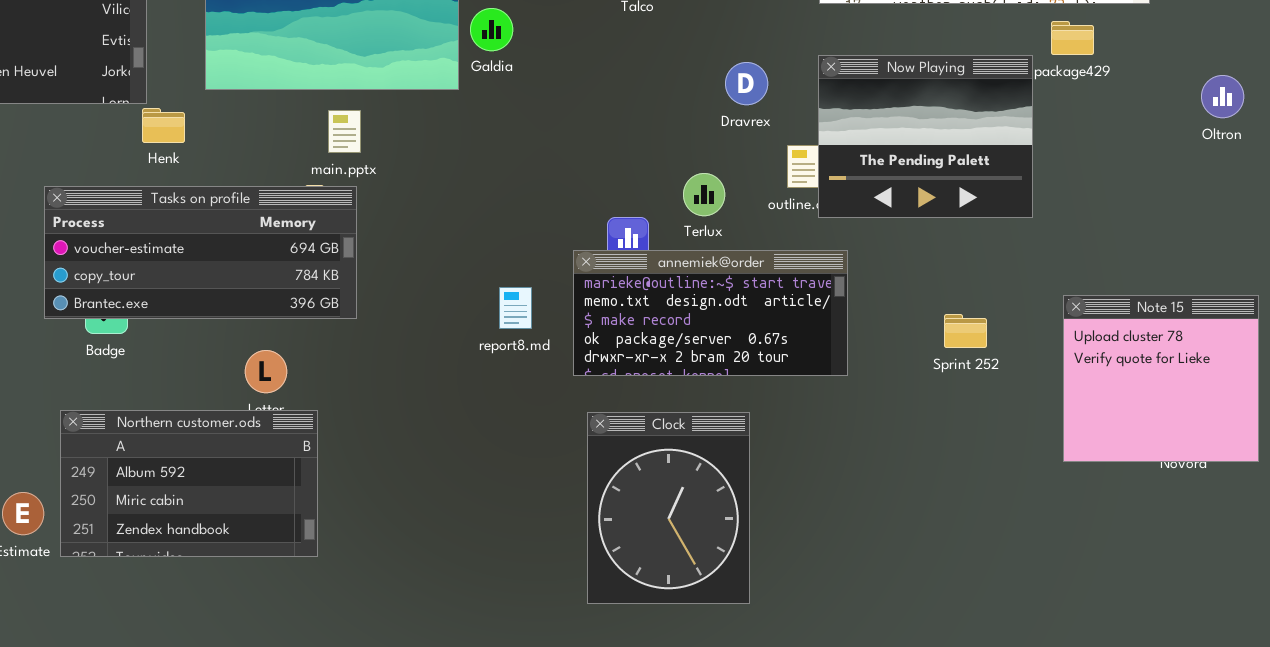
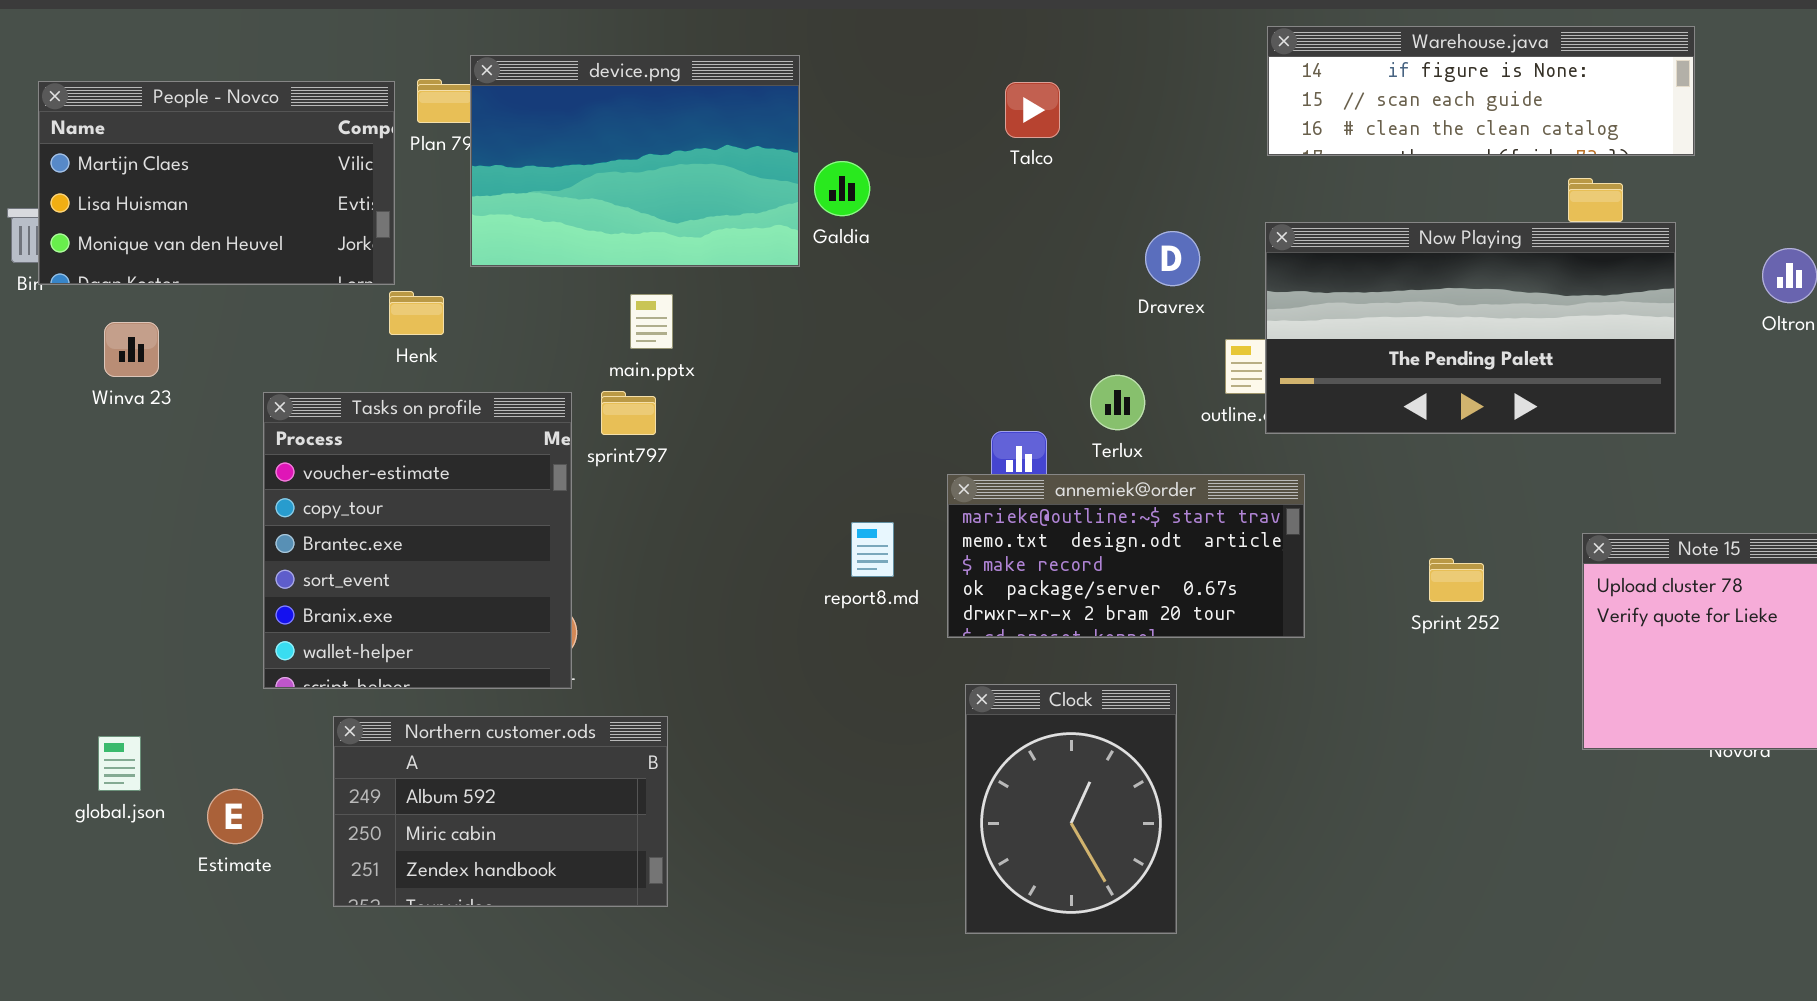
Now Playing: [818,55,1033,218] -> [1265,222,1676,434], resized
Tasks on profile: [44,186,357,319] -> [263,392,572,689], resized
Northern customer.ods: [60,410,318,557] -> [333,716,668,907], moved

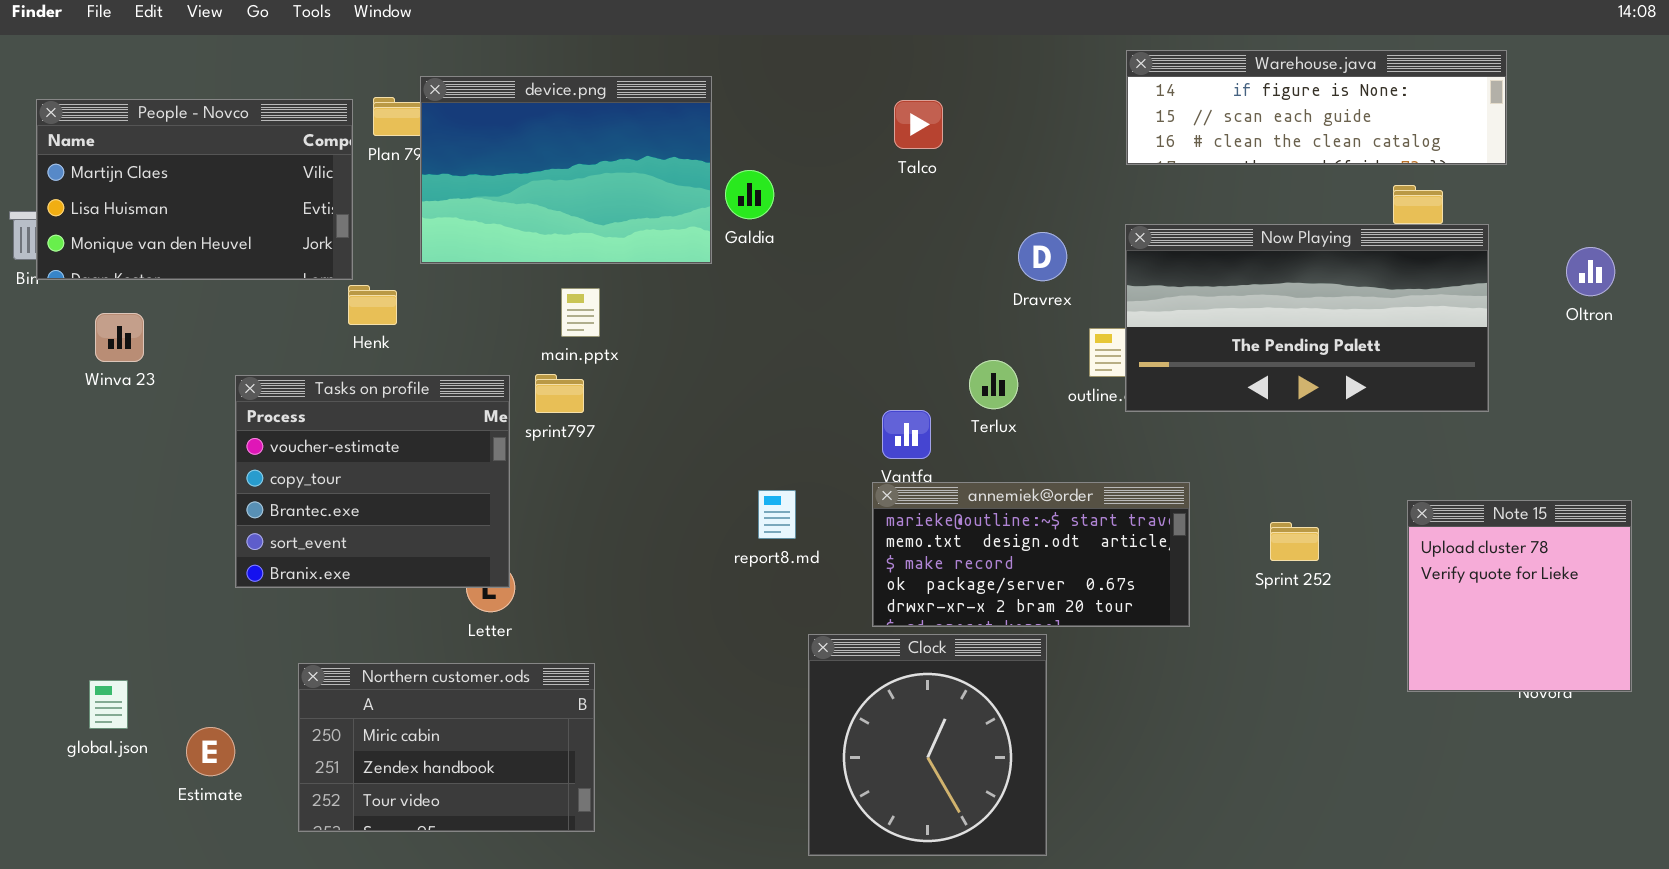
Tasks on profile: [263,392,572,689] -> [235,375,510,588], resized
annemiek@order: [947,474,1305,638] -> [872,482,1190,627], moved
Clock: [965,684,1177,934] -> [808,634,1047,856], resized
Northern customer.ods: [333,716,668,907] -> [298,663,595,832], scrolled down 1 row

